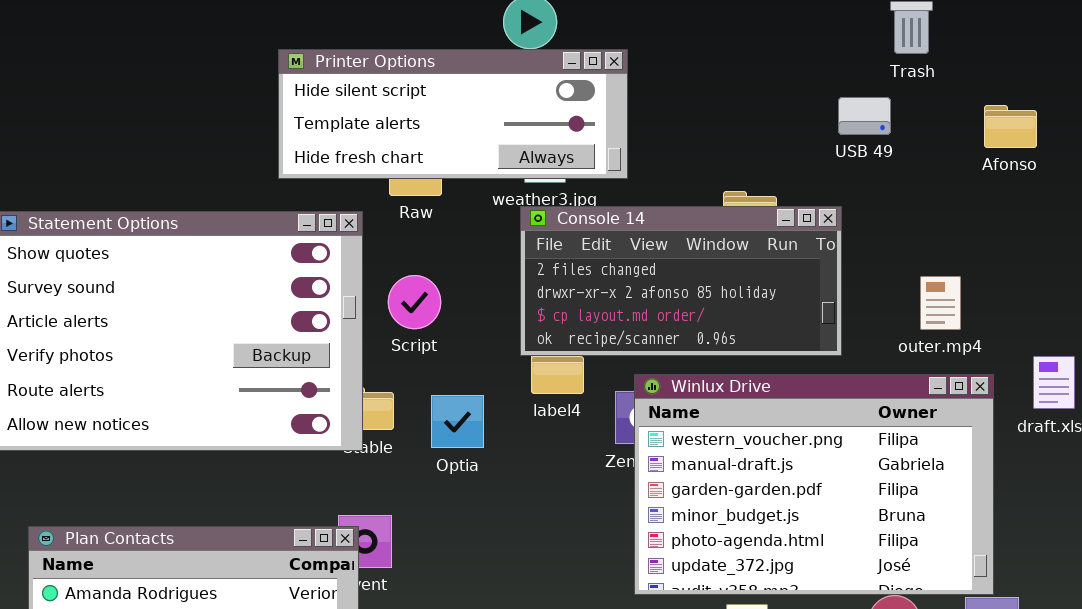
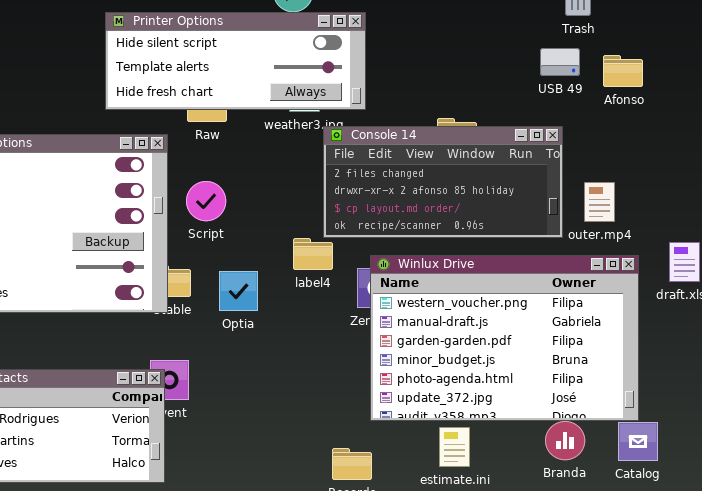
USB 49: [838,97,891,135] -> [540,48,580,76], moved
Afonso: [984,105,1037,148] -> [603,55,643,87], moved
Console 14: [520,206,842,356] -> [323,126,563,238], moved

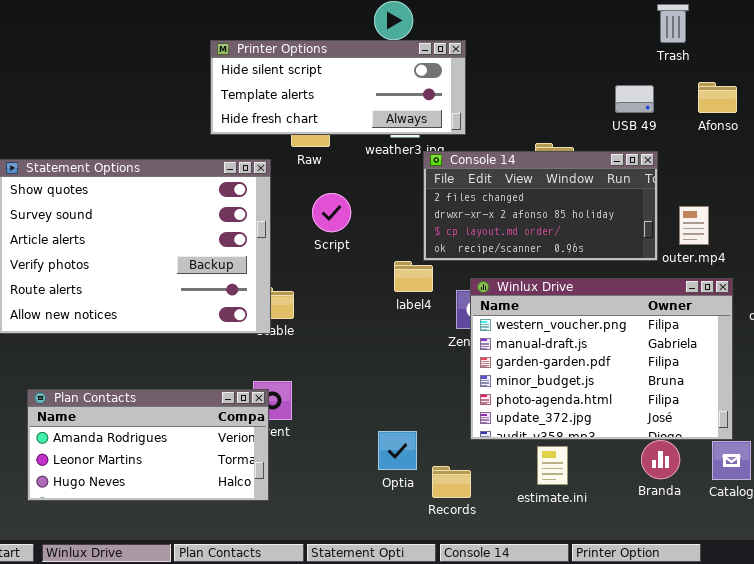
USB 49: [540,48,580,76] -> [615,85,654,113], moved
Script: [186,181,226,221] -> [312,193,351,232], moved
Optia: [219,271,258,311] -> [378,431,417,470], moved

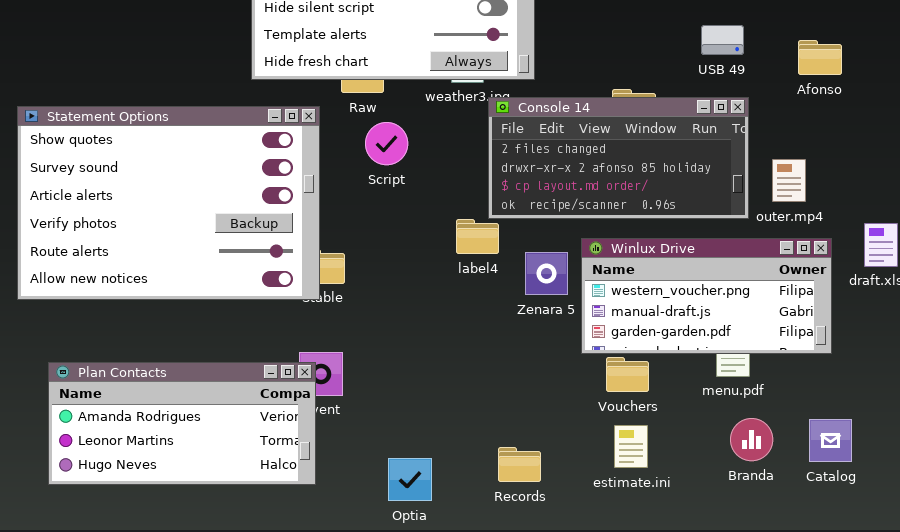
Afonso: [698,82,737,113] -> [798,40,842,75], moved
Script: [312,193,351,232] -> [365,122,408,165], moved
Winlux Drive: [470,278,733,440] -> [581,238,832,354], resized
Optia: [378,431,417,470] -> [388,458,432,501], moved

